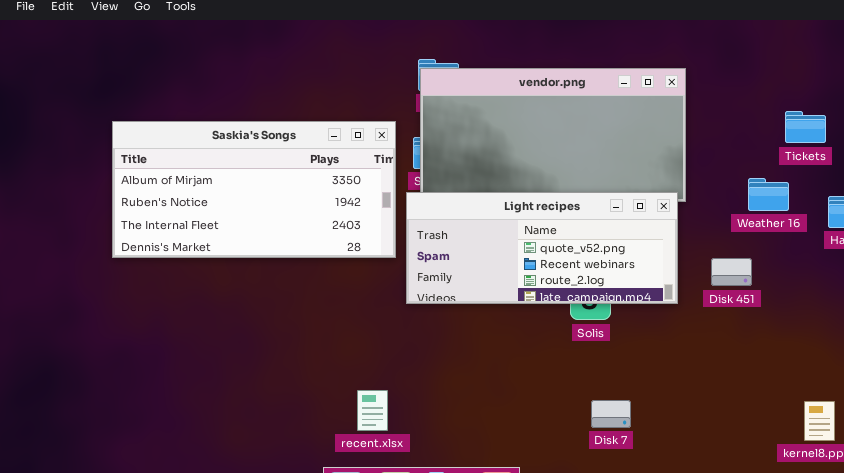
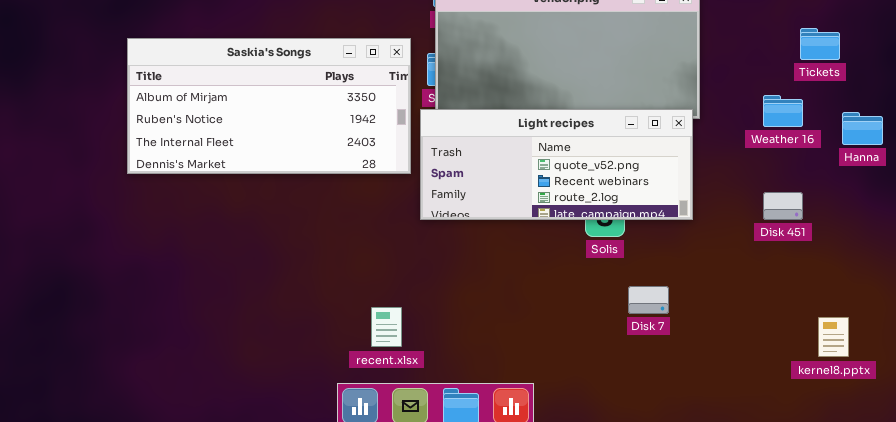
Disk 451: [711,258,752,286] -> [763,192,803,220], moved
Disk 7: [591,400,631,428] -> [628,286,669,314], moved

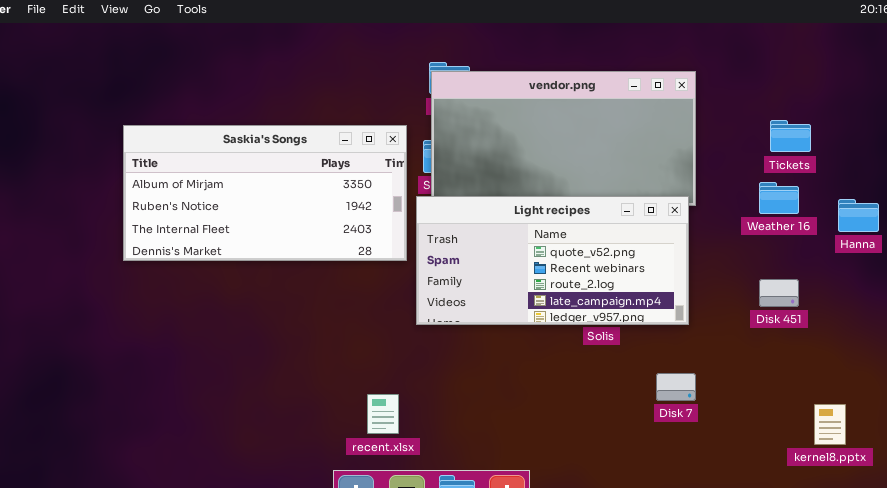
Tickets: [800,28,840,60] -> [770,120,811,152], moved
Light recipes: [420,109,693,220] -> [416,196,689,325], resized
Disk 7: [628,286,669,314] -> [656,373,696,401], moved

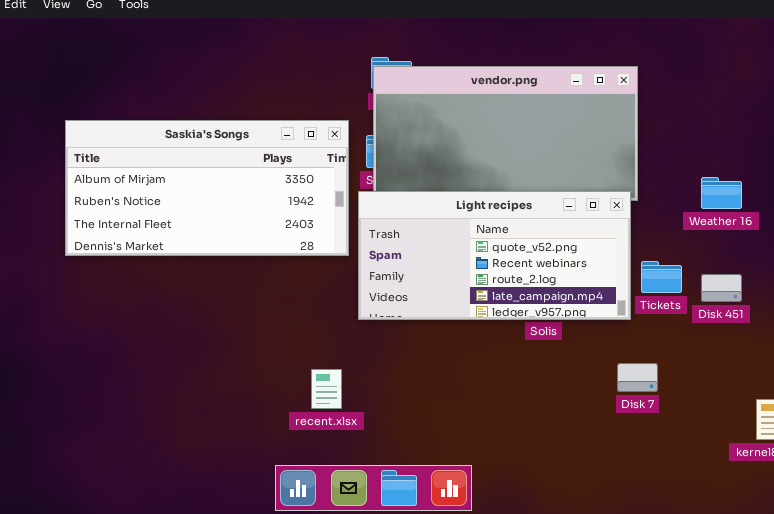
Tickets: [770,120,811,152] -> [641,261,682,293], moved
Disk 7: [656,373,696,401] -> [617,363,658,392], moved
recent.xlsx: [367,394,399,434] -> [311,369,342,409], moved

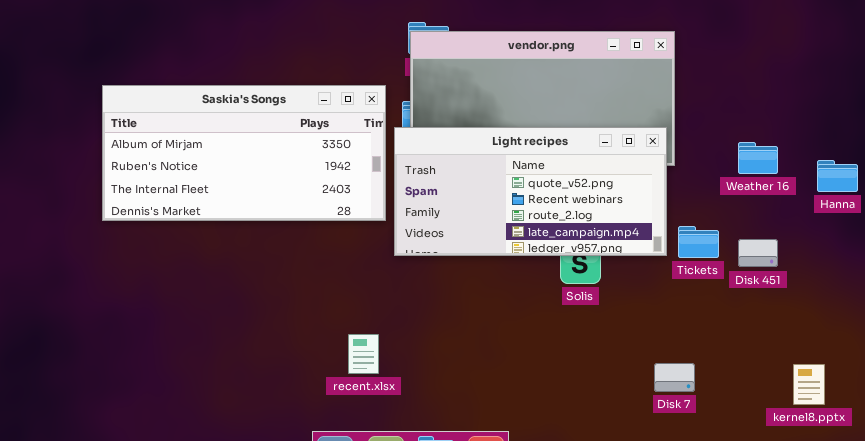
Light recipes: [358,191,631,320] -> [394,127,667,256], moved
Disk 7: [617,363,658,392] -> [654,363,695,392], moved

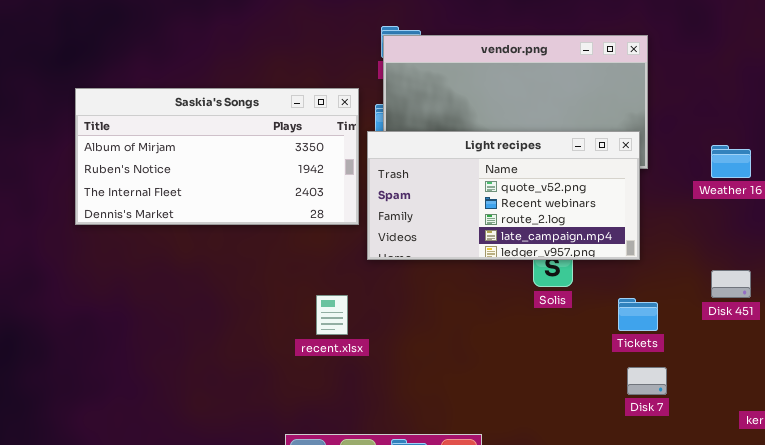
Tickets: [678,226,719,258] -> [618,298,658,331], moved
Disk 451: [738,239,778,267] -> [711,270,751,298], moved
recent.xlsx: [348,334,379,374] -> [316,295,348,335], moved

